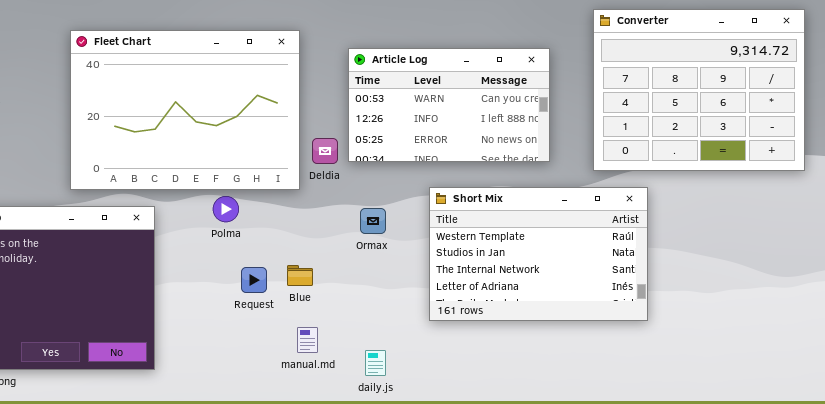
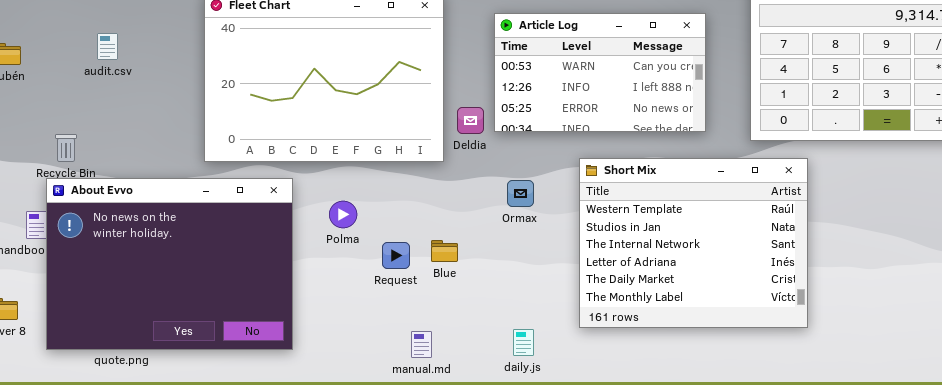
Short Mix: [429,187,648,321] -> [579,158,808,328], resized
Polma: [213,196,239,222] -> [329,201,357,228], moved
manual.md: [297,327,318,353] -> [411,331,432,358], moved

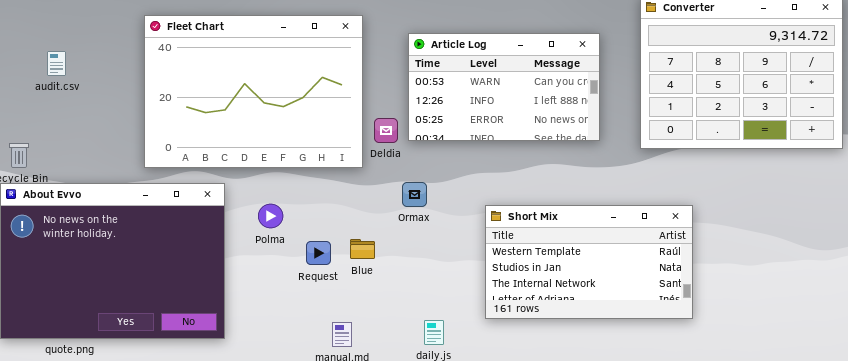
Short Mix: [579,158,808,328] -> [485,205,693,319], resized
Ormax: [507,180,534,207] -> [402,182,427,207], moved

